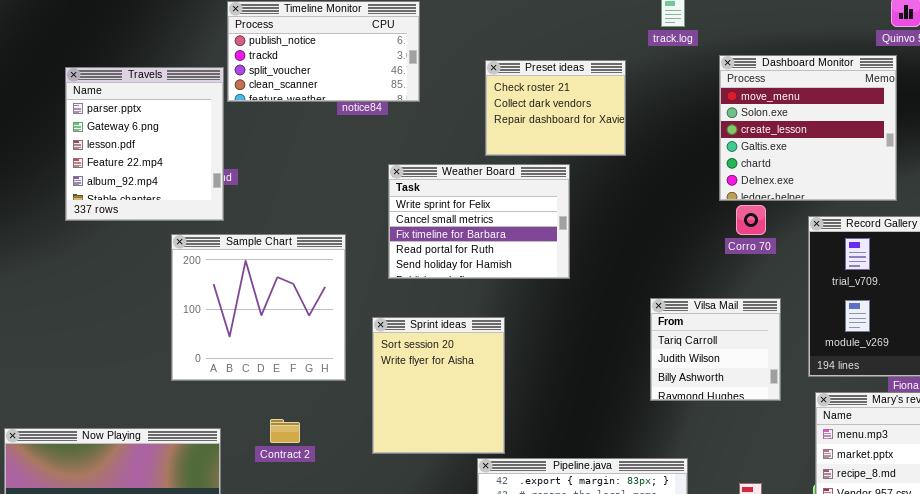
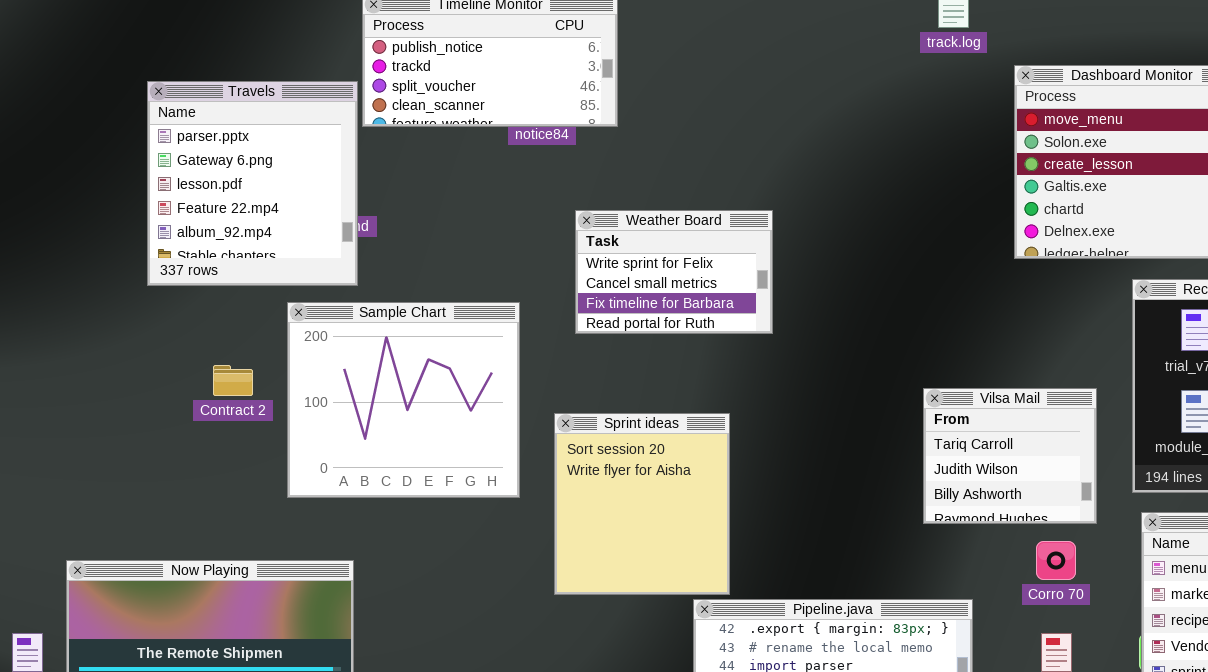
Preset ideas: [485,60,626,156] -> none, closed
Weather Board: [388,164,570,279] -> [575,210,773,334], resized
Corro 70: [736,205,766,235] -> [1036,541,1076,580], moved
Contract 2: [270,419,300,443] -> [213,365,253,396], moved

